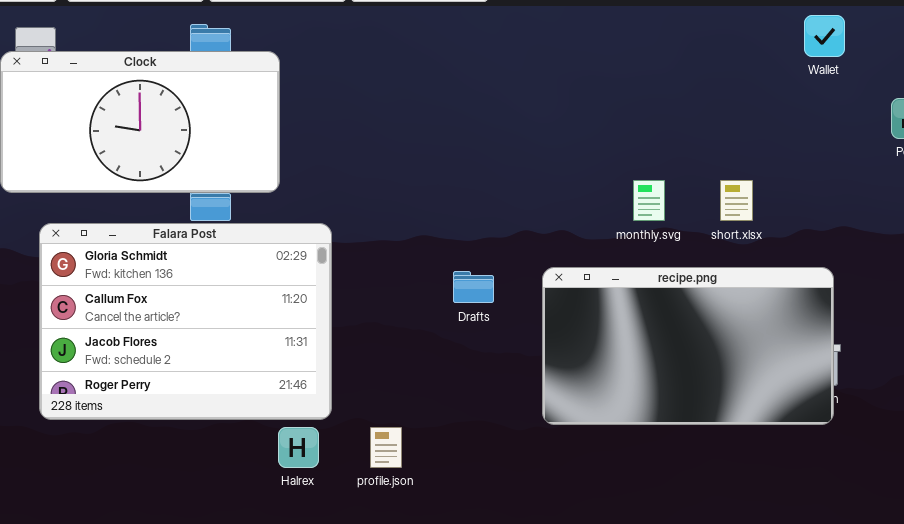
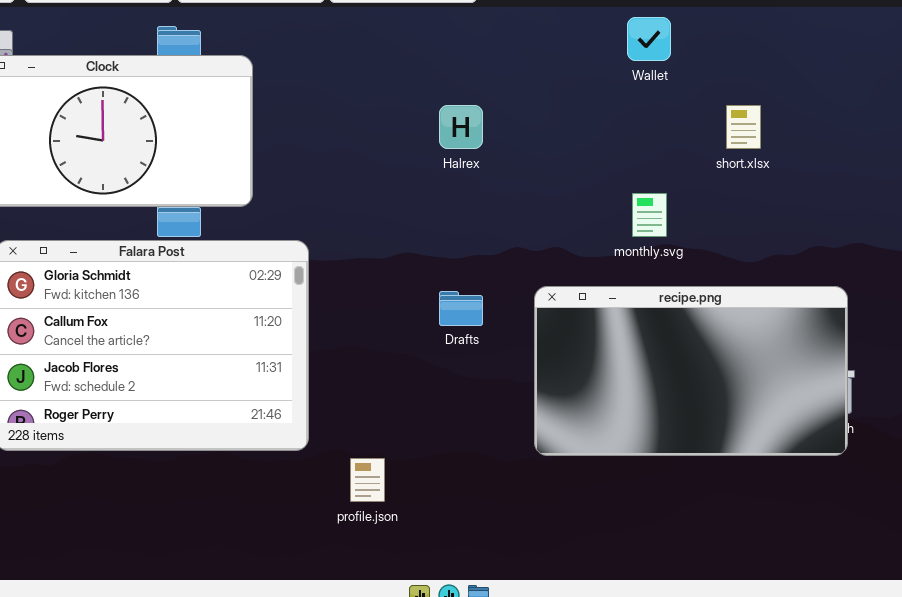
Wallet: [804,15,845,57] -> [627,17,671,61], moved
short.xlsx: [720,180,753,221] -> [726,105,761,149], moved
Halrex: [278,427,319,468] -> [439,105,483,149], moved

